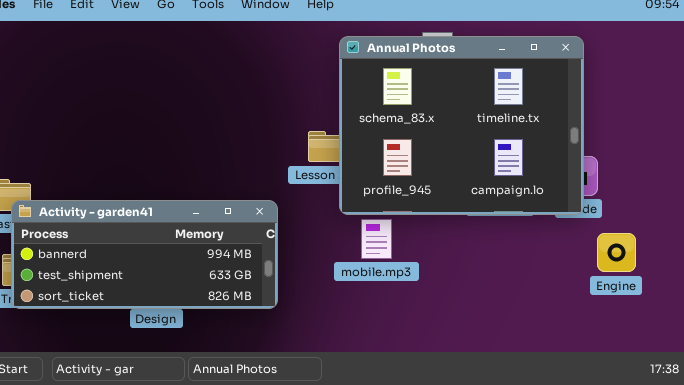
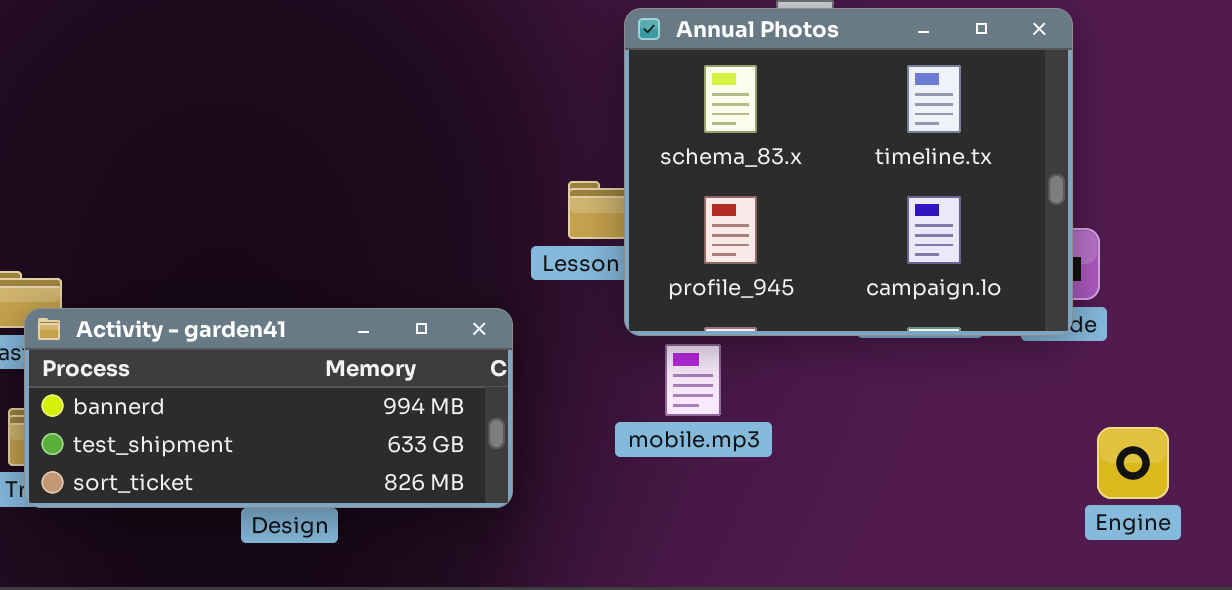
Engine: [597,233,636,272] -> [1097,427,1169,499], moved

